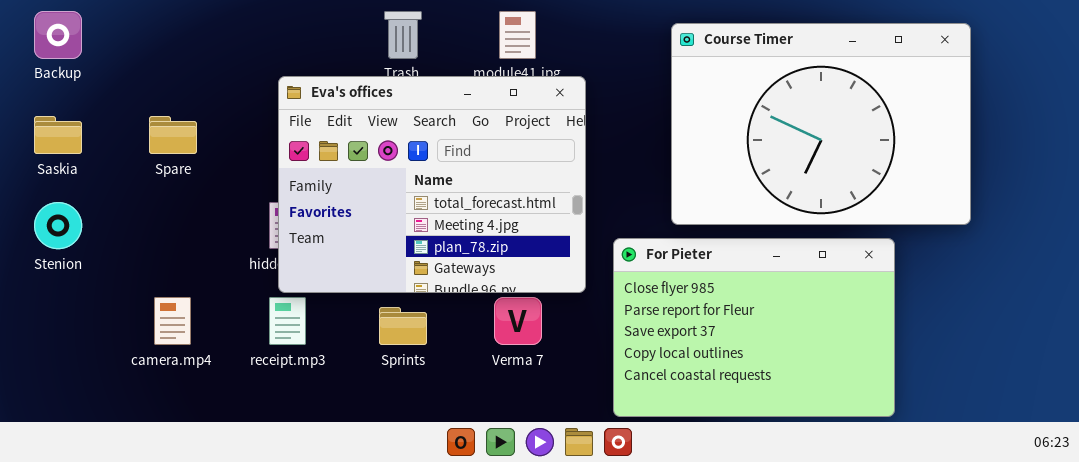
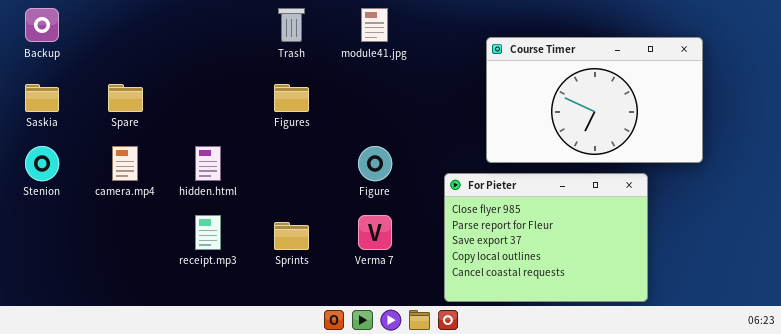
Course Timer: [671,23,971,225] -> [486,37,703,163], resized
Eva's offices: [278,76,586,293] -> none, closed
camera.mp4: [154,297,191,345] -> [112,146,138,181], moved

